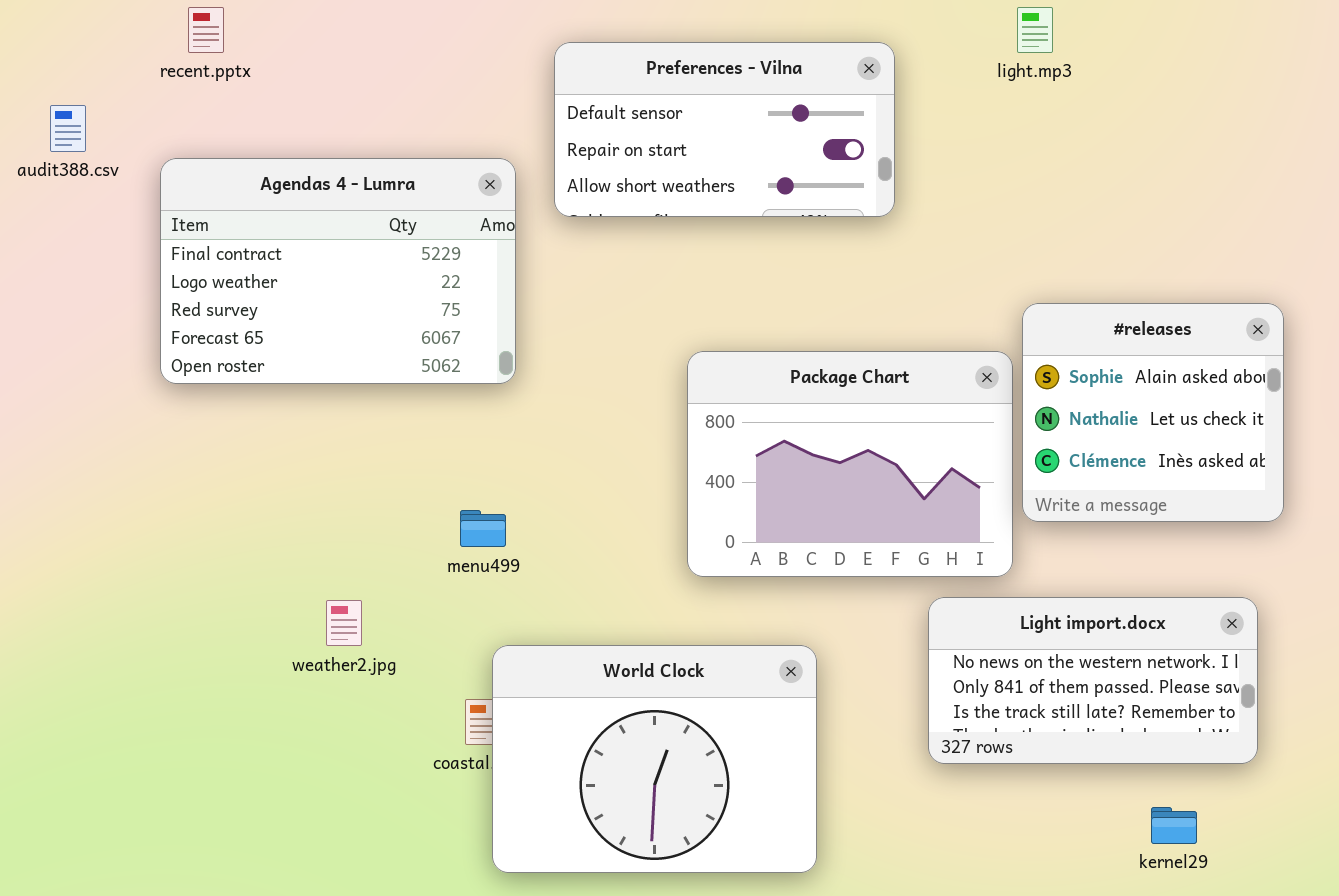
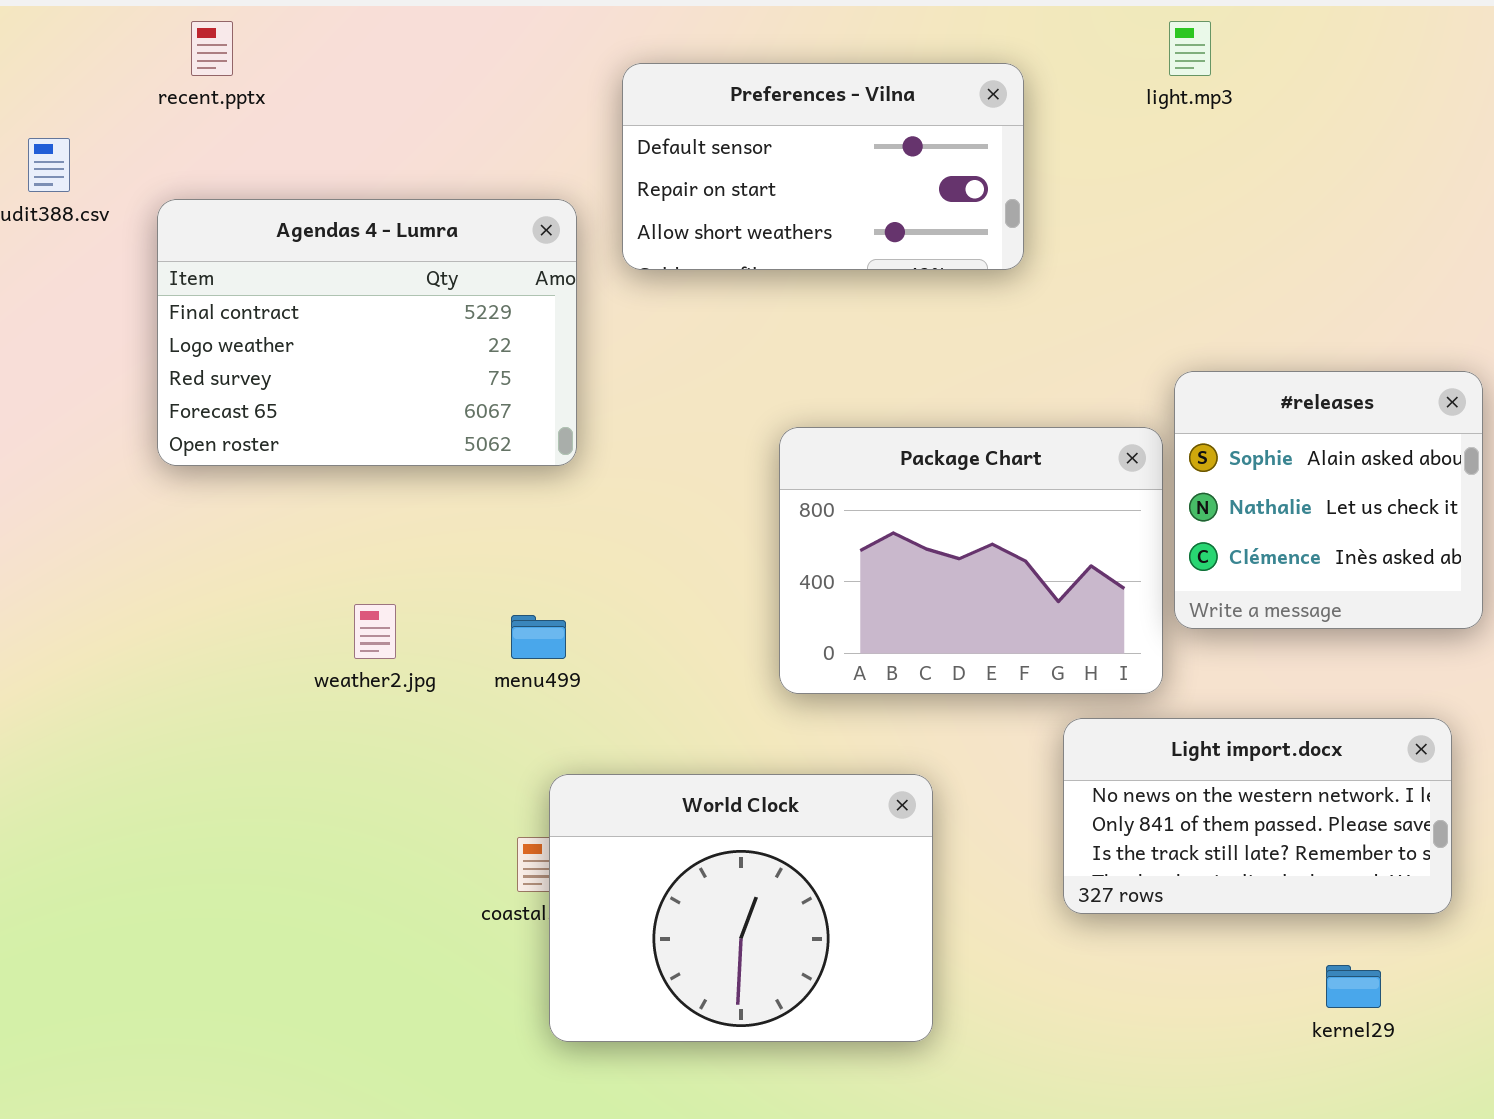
weather2.jpg: [326,600,362,646] -> [354,604,396,659], moved

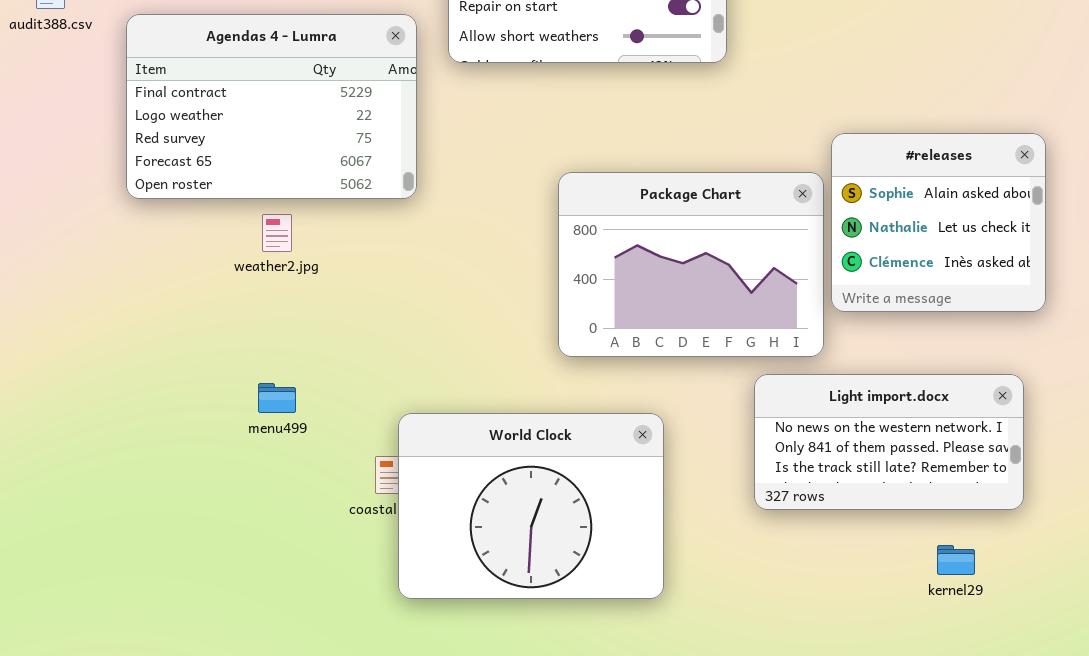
weather2.jpg: [354,604,396,659] -> [262,214,292,252], moved
menu499: [511,615,566,659] -> [258,383,296,413], moved

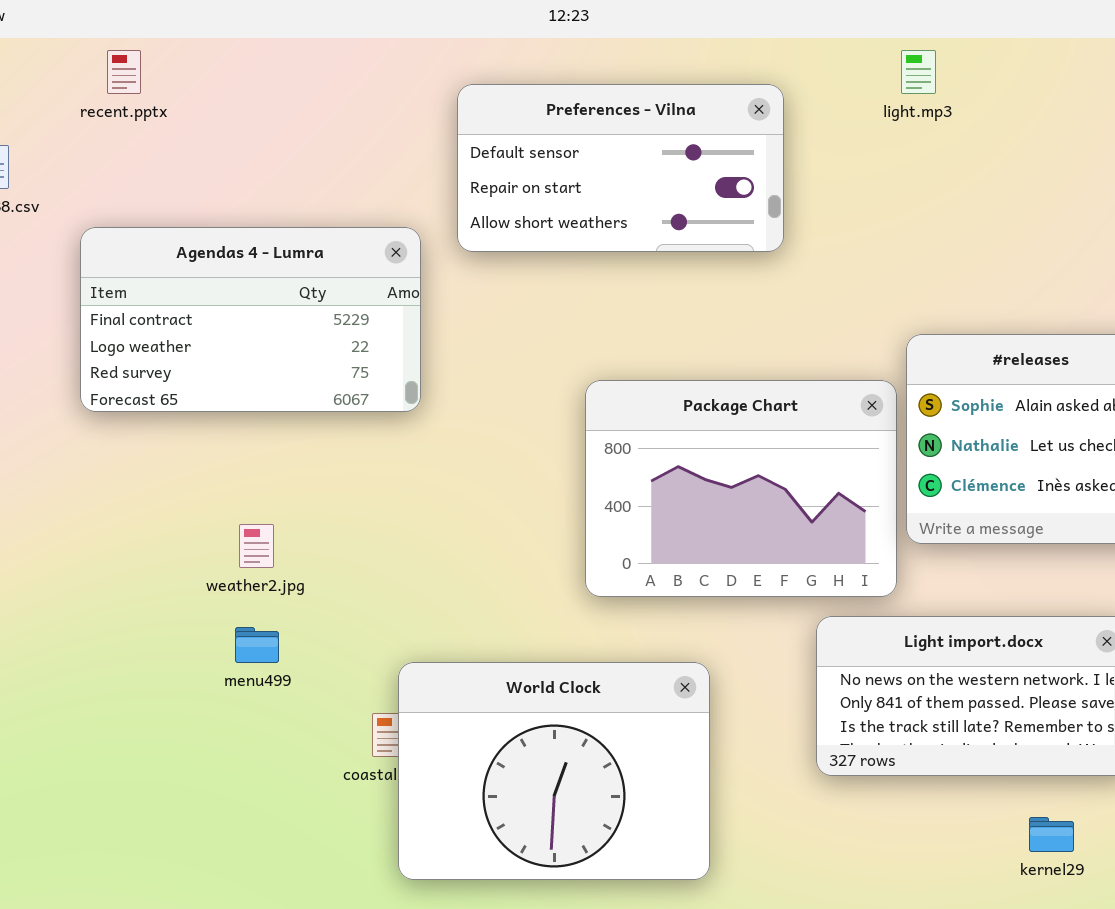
Agendas 4 - Lumra: [126,14,417,199] -> [80,227,421,412], resized
weather2.jpg: [262,214,292,252] -> [239,524,274,568], moved

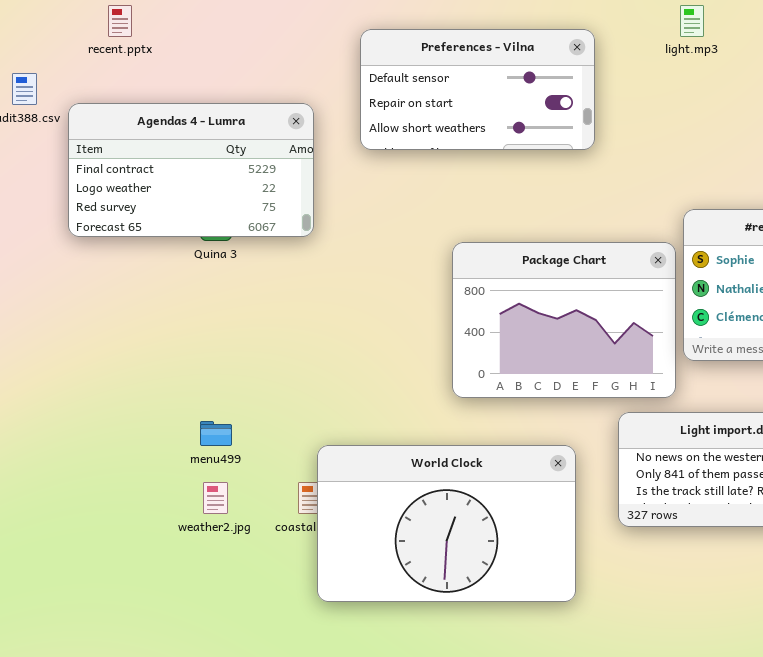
Agendas 4 - Lumra: [80,227,421,412] -> [68,103,314,237], moved
weather2.jpg: [239,524,274,568] -> [203,482,228,514], moved
World Clock: [398,662,710,880] -> [317,445,576,602], resized

